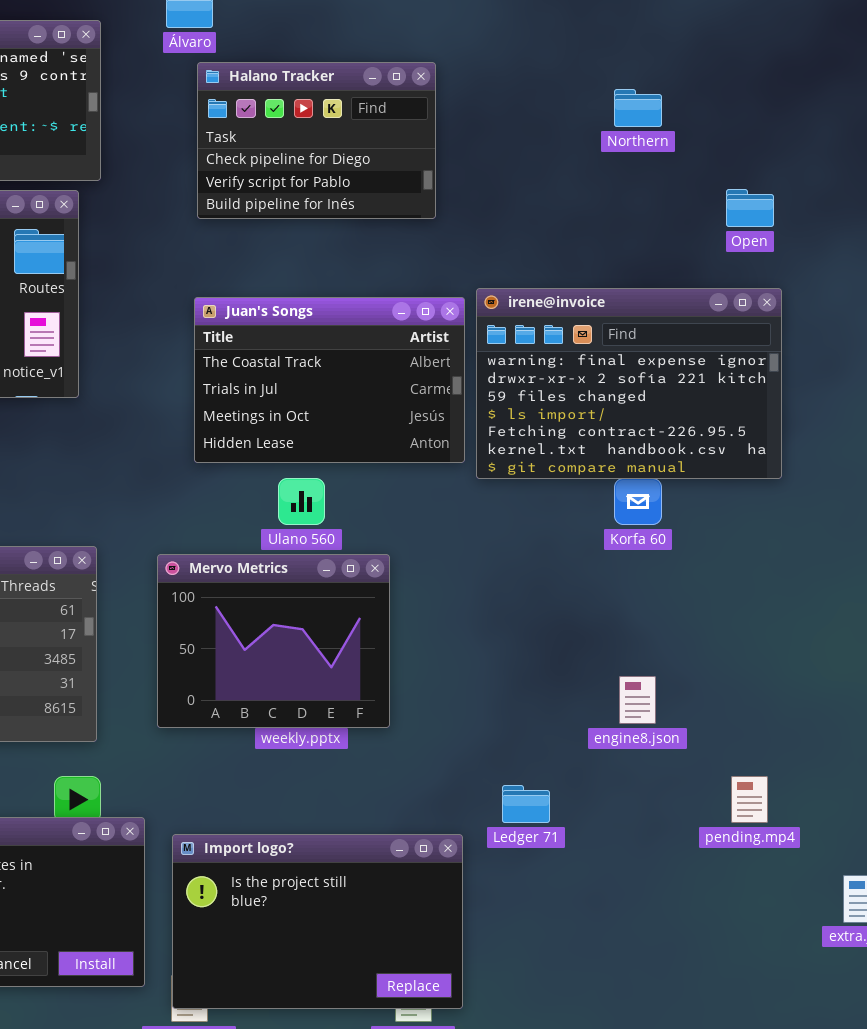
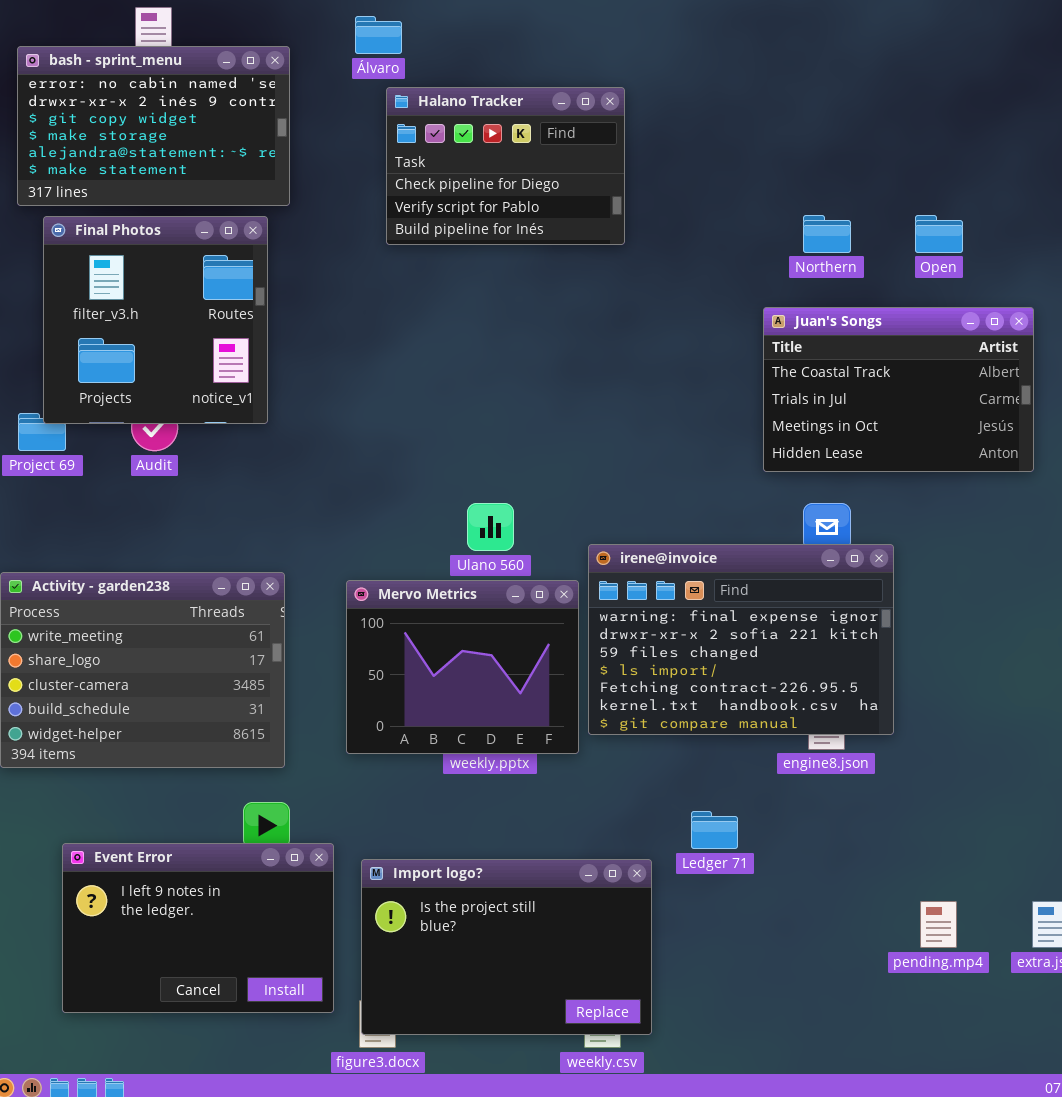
Northern: [614,89,662,127] -> [803,215,851,253], moved
irene@invoice: [476,288,782,479] -> [588,544,894,735], moved
Juan's Songs: [194,297,465,463] -> [763,307,1034,472], moved
pending.mp4: [731,776,768,823] -> [920,901,957,948], moved

